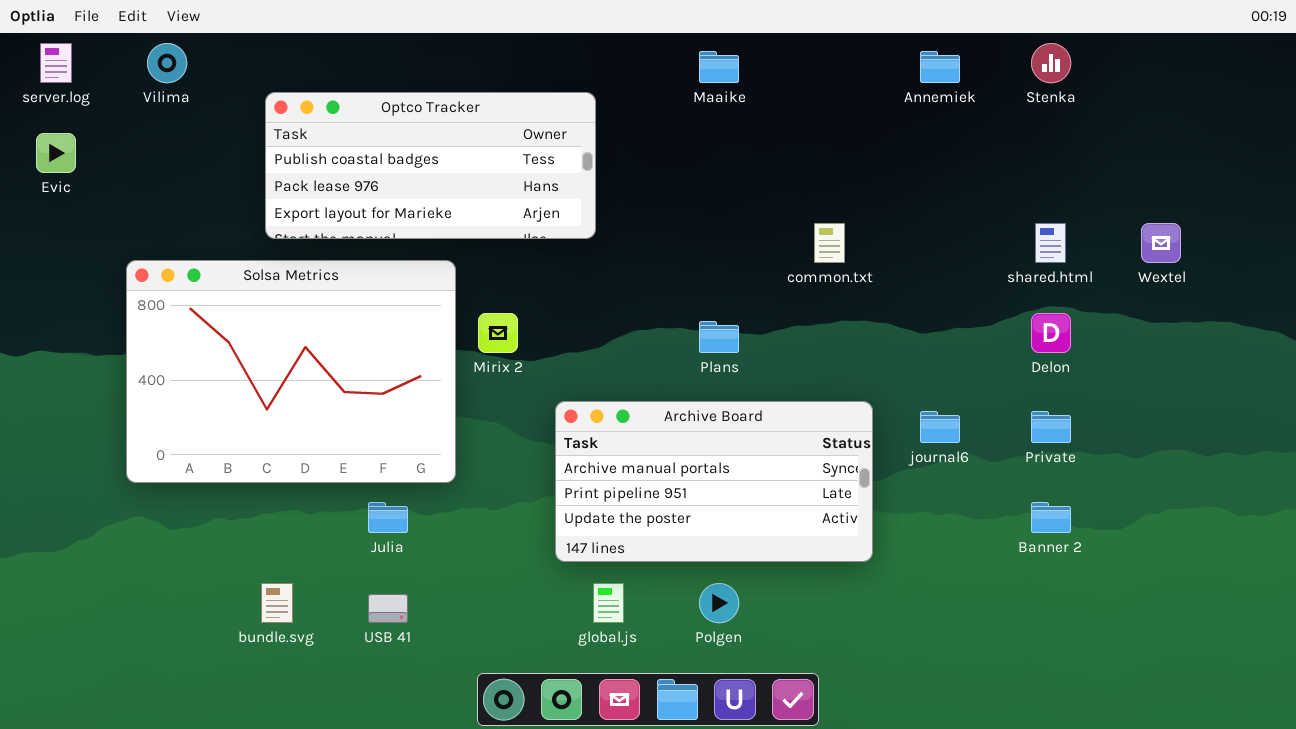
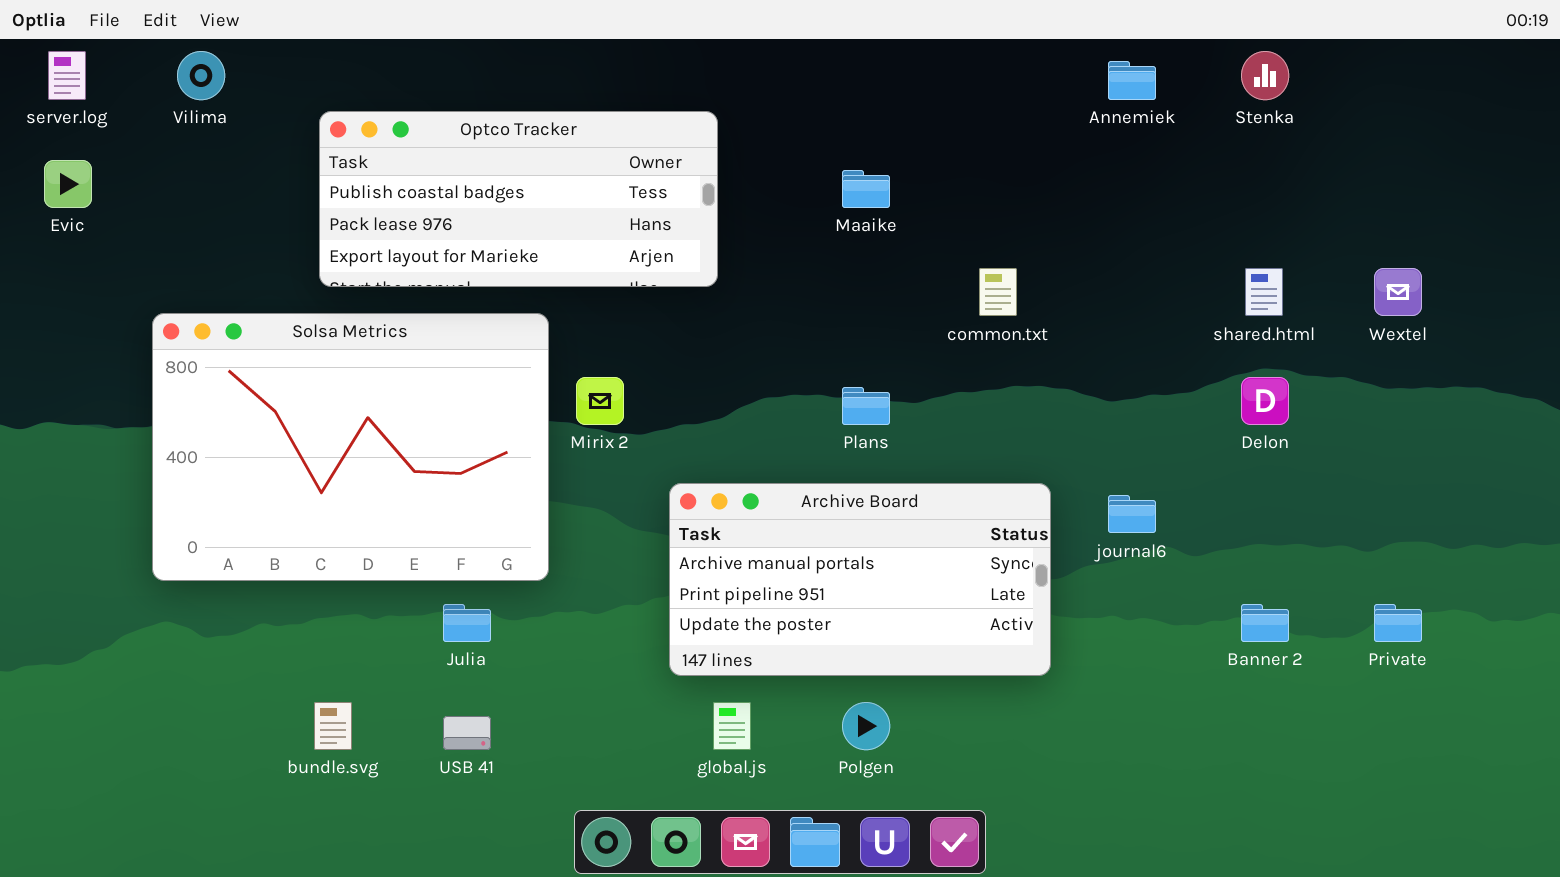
Maaike: [699,51,739,83] -> [842,170,890,208], moved
Private: [1031,411,1071,443] -> [1374,604,1422,642], moved

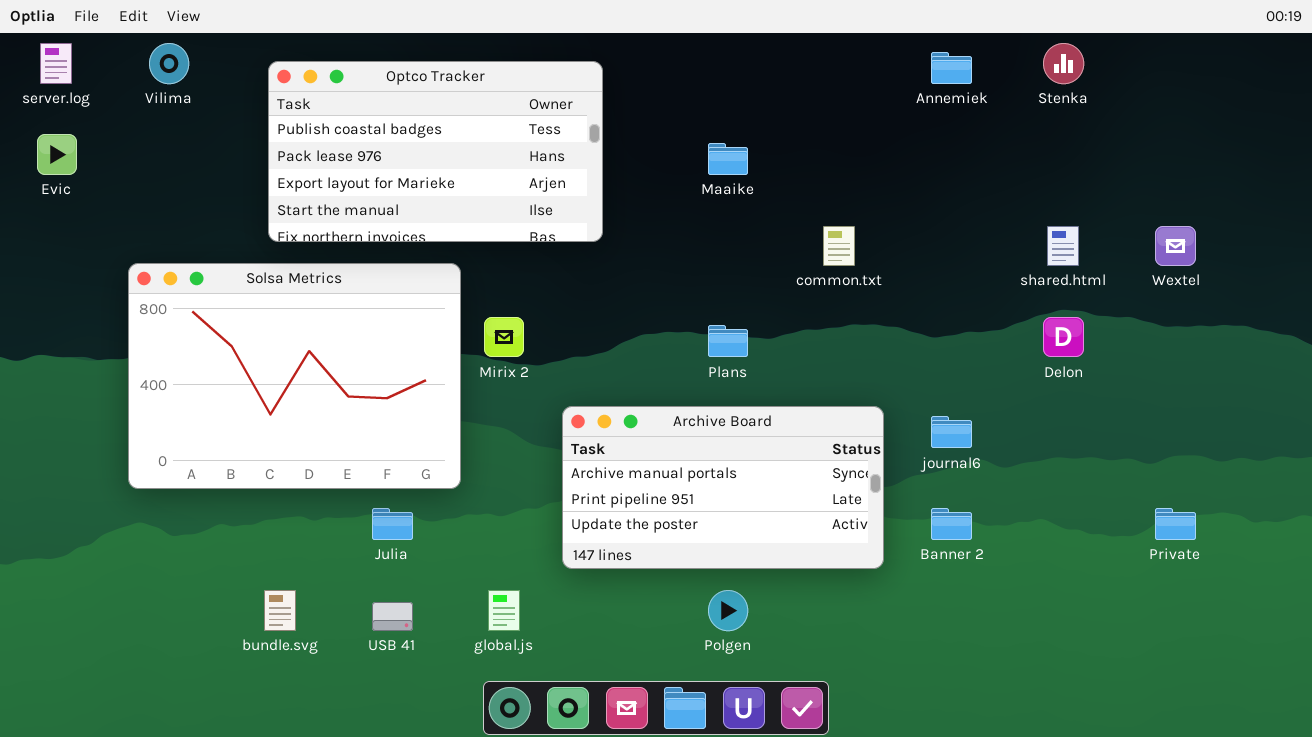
Optco Tracker: [319,111,718,287] -> [268,61,603,242], resized
Banner 2: [1241,604,1289,642] -> [931,508,972,540], moved
global.js: [713,702,751,750] -> [488,590,520,631], moved

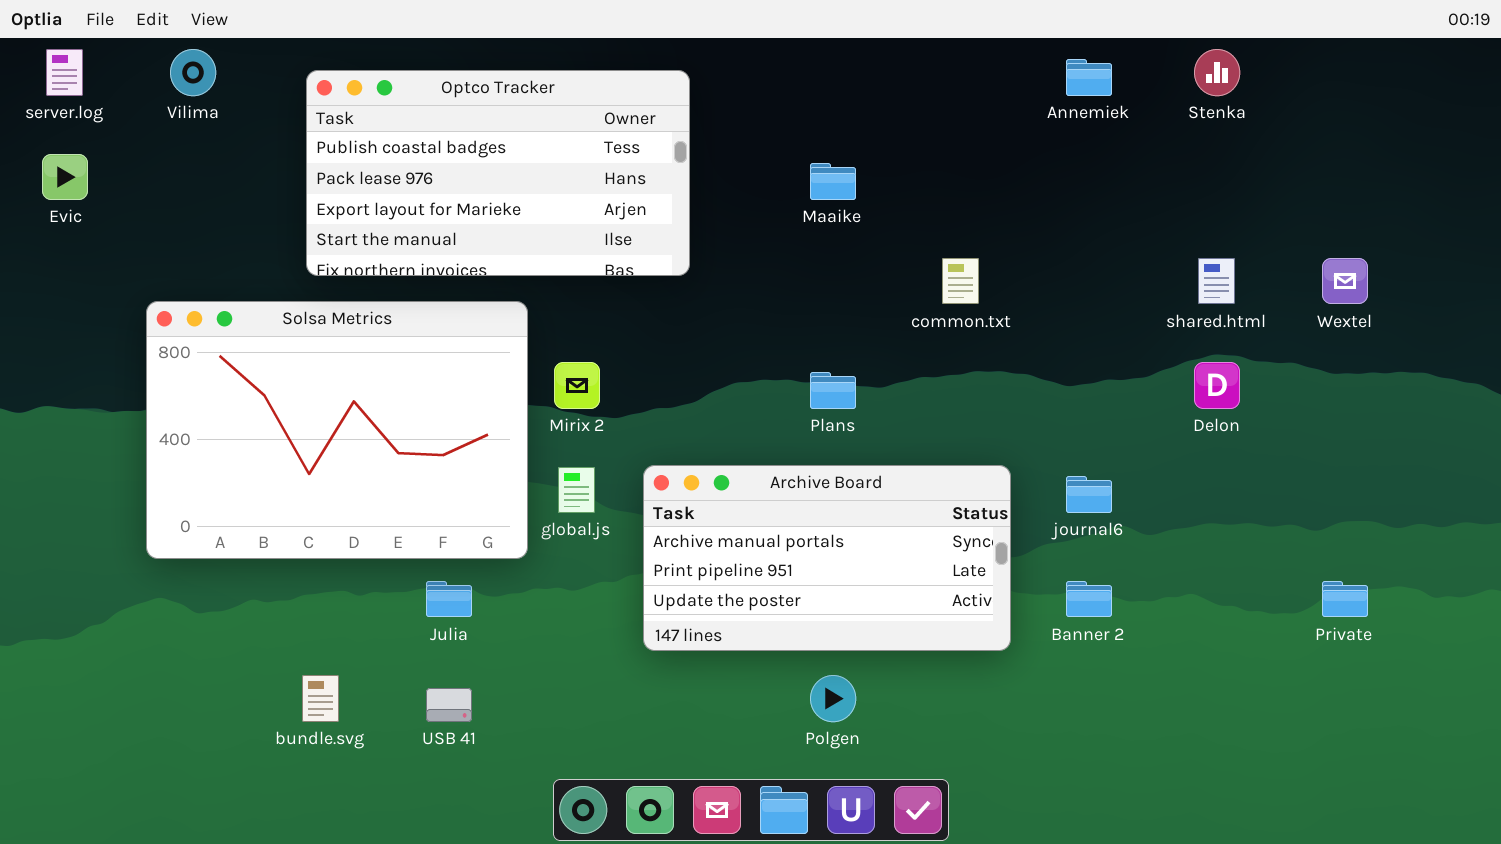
global.js: [488,590,520,631] -> [558,467,595,513], moved

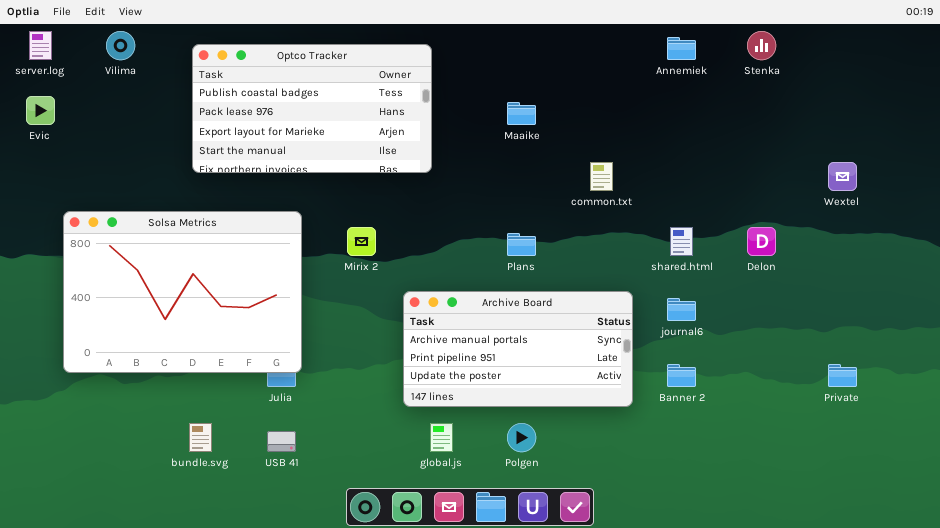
shared.html: [1198,258,1235,304] -> [670,227,693,256], moved
Solsa Metrics: [146,301,528,559] -> [63,211,302,373], moved
global.js: [558,467,595,513] -> [430,423,453,452], moved

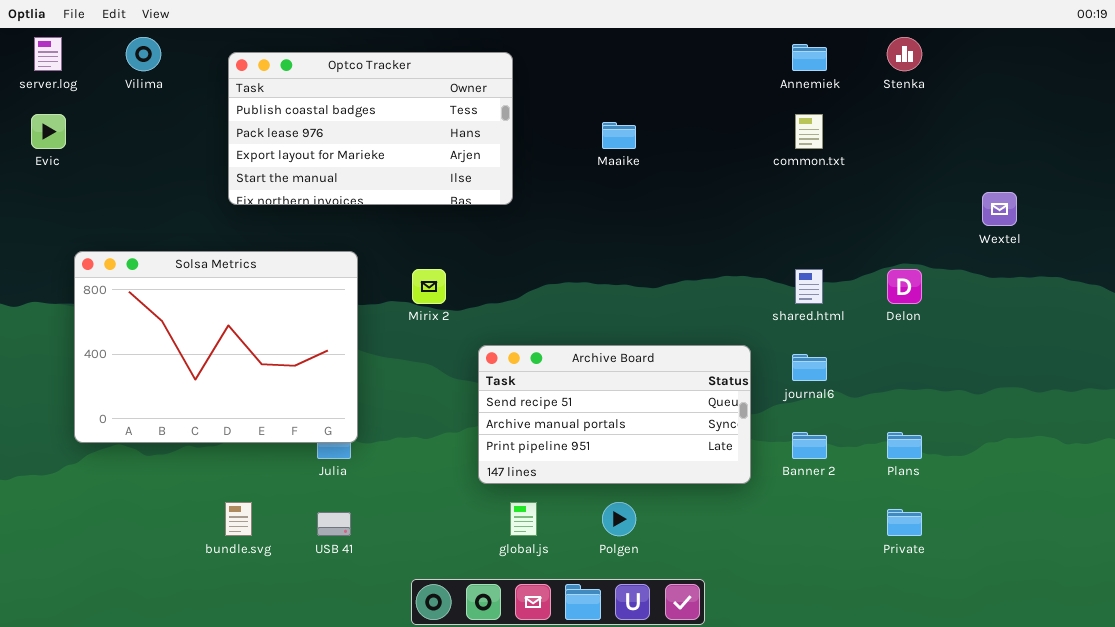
common.txt: [590,162,613,191] -> [795,114,823,149], moved
Plans: [507,233,536,256] -> [887,432,922,459], moved
Archive Board: [403,291,633,407] -> [478,345,751,484], scrolled up 1 row
Private: [828,364,857,387] -> [887,509,922,536], moved

